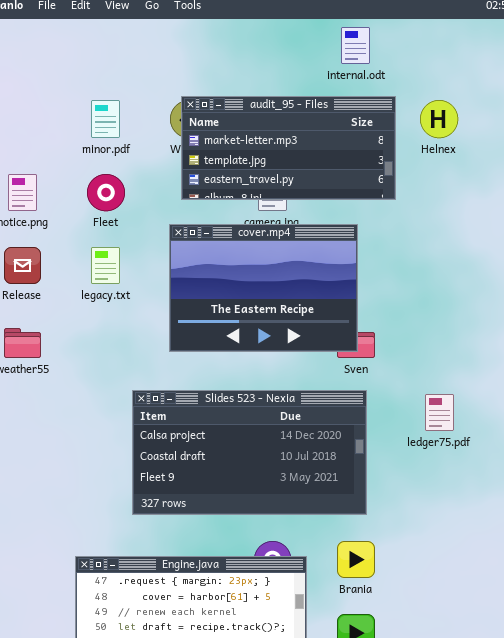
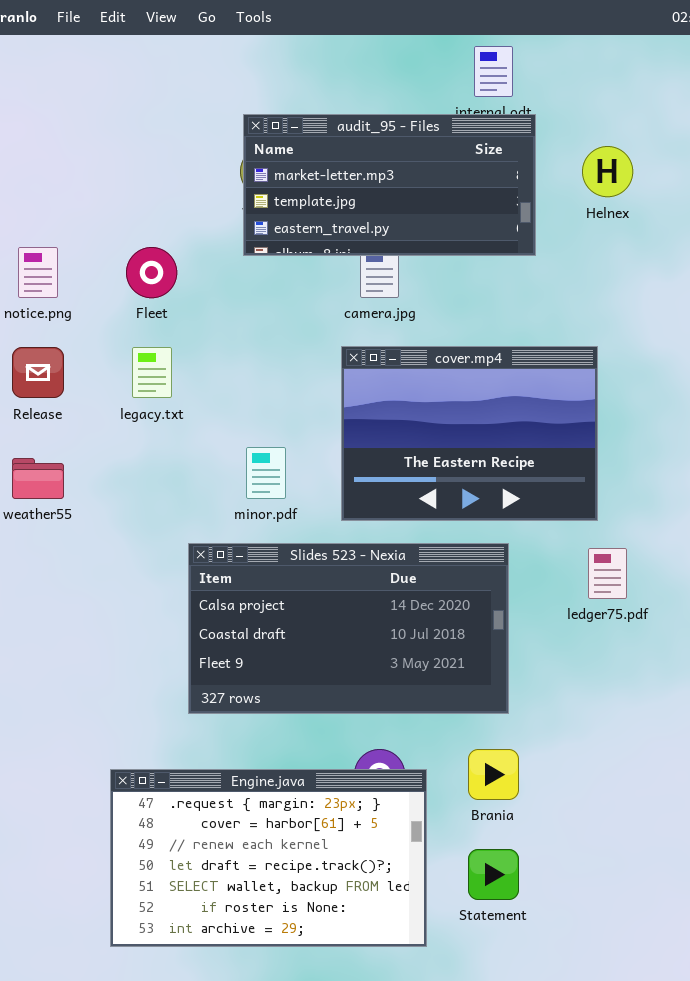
audit_95 - Files: [181,96,396,200] -> [243,114,536,256], moved
minor.pdf: [91,100,120,138] -> [246,447,286,499], moved
cover.mp4: [169,224,358,352] -> [341,346,598,521], moved

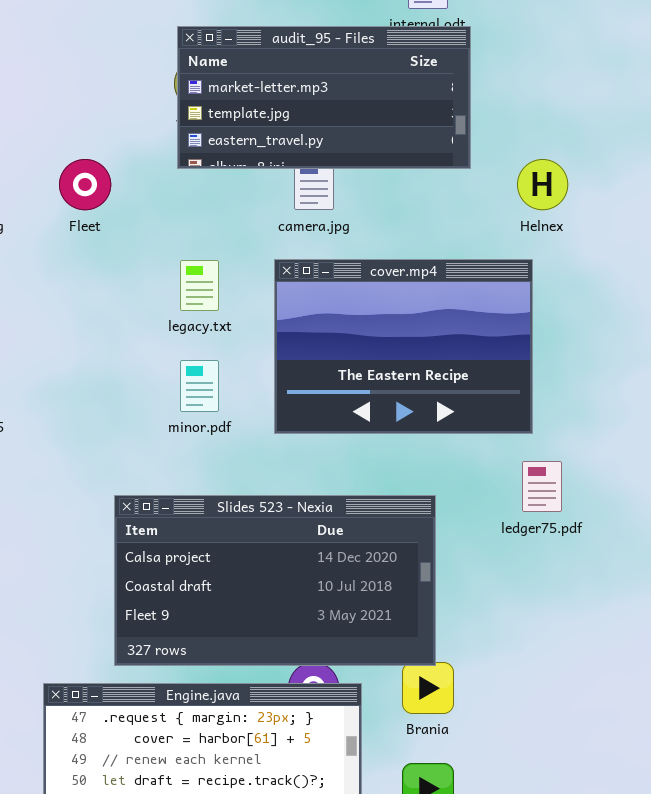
Helnex: [582,146,633,197] -> [517,159,568,210], moved
legacy.txt: [132,347,172,398] -> [180,260,219,311], moved
Slides 523 - Nexia: [188,543,509,714] -> [114,495,436,666], moved

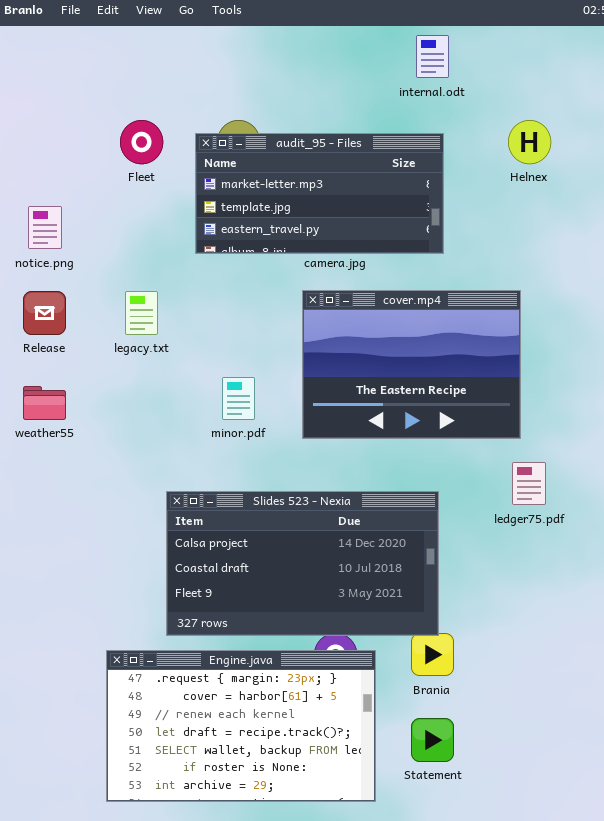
audit_95 - Files: [177,26,471,169] -> [195,133,444,254], moved
Fleet: [59,159,111,210] -> [120,120,163,164], moved
Helnex: [517,159,568,210] -> [508,120,551,164], moved
legacy.txt: [180,260,219,311] -> [125,291,158,335], moved

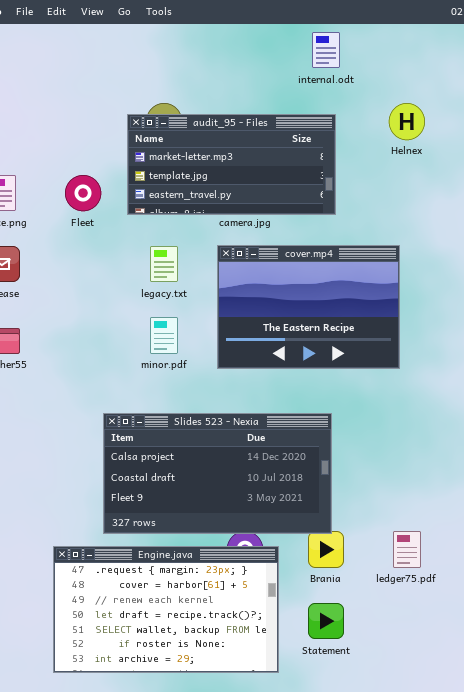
Fleet: [120,120,163,164] -> [65,175,101,211], moved
legacy.txt: [125,291,158,335] -> [150,246,178,282], moved
ledger75.pdf: [512,462,546,505] -> [393,531,421,568], moved

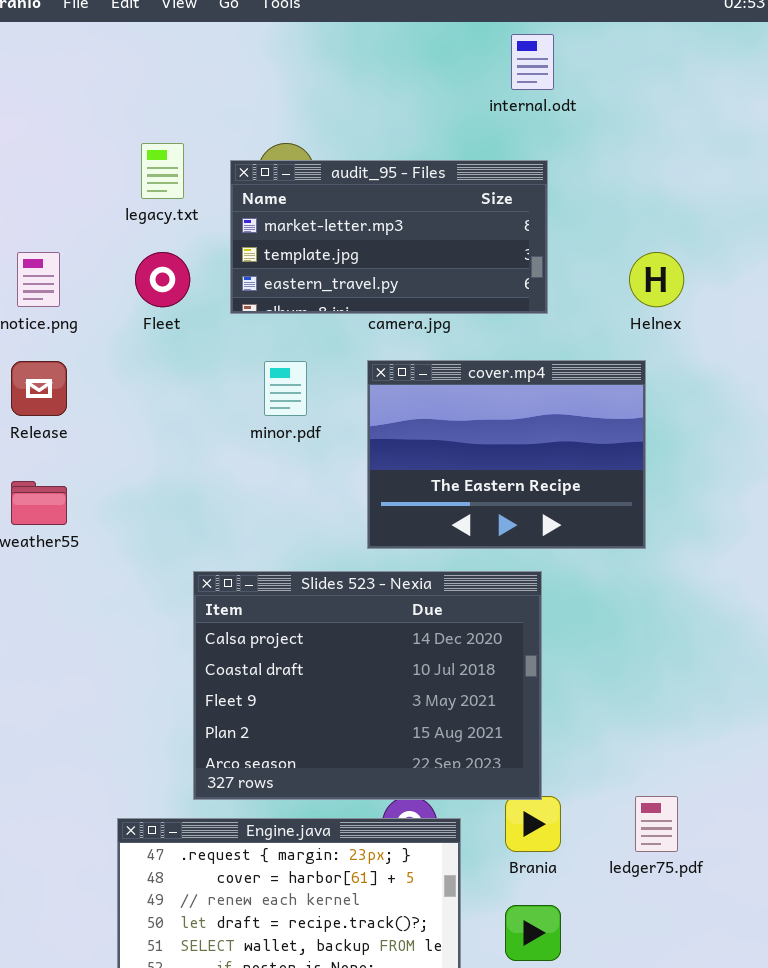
Helnex: [389,103,425,140] -> [629,252,684,307], moved
legacy.txt: [150,246,178,282] -> [141,143,184,199], moved
minor.pdf: [150,317,178,354] -> [264,361,307,416], moved
Slides 523 - Nexia: [103,413,332,534] -> [193,571,542,800], resized

